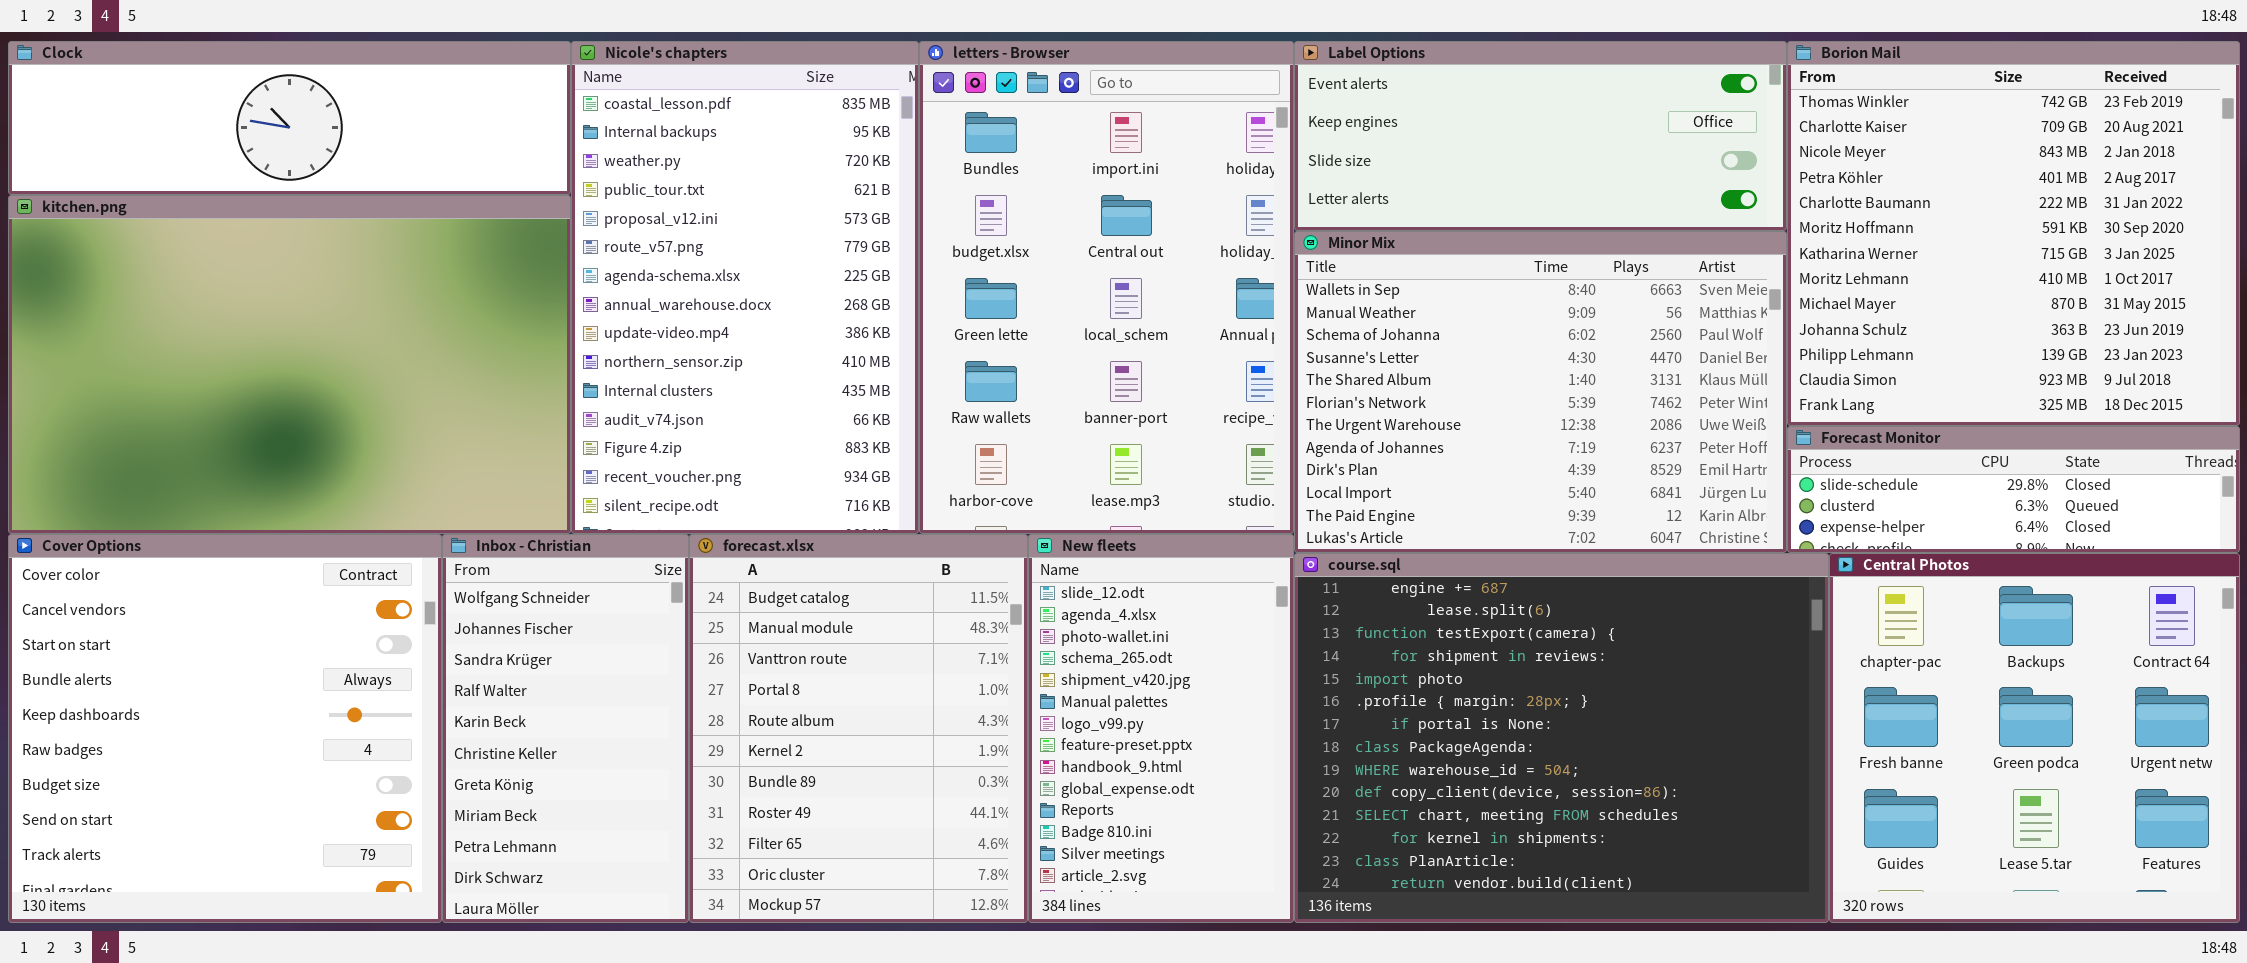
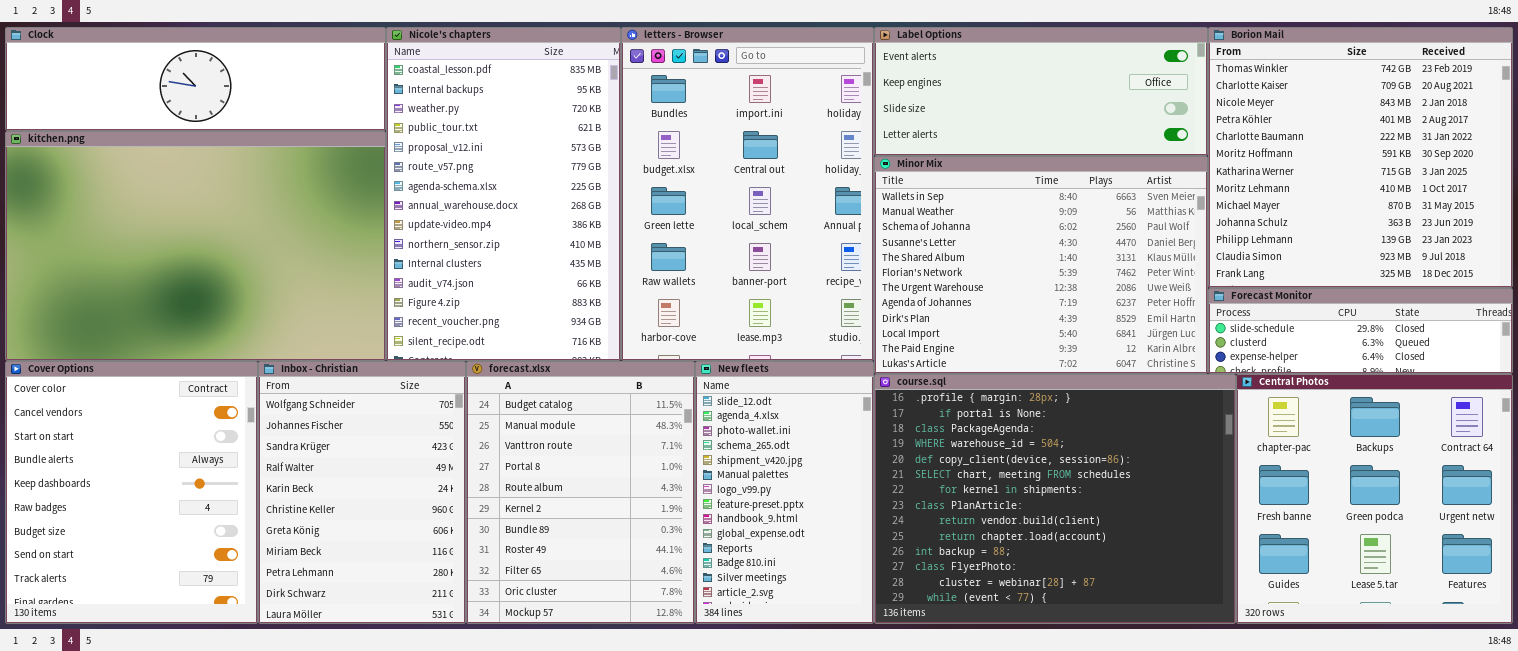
Cover Options: [8,534,442,923] -> [5,361,258,624], resized
Inbox - Christian: [442,534,689,923] -> [258,361,466,624], resized
course.sql: [1294,553,1829,923] -> [874,374,1236,624], scrolled down 5 rows

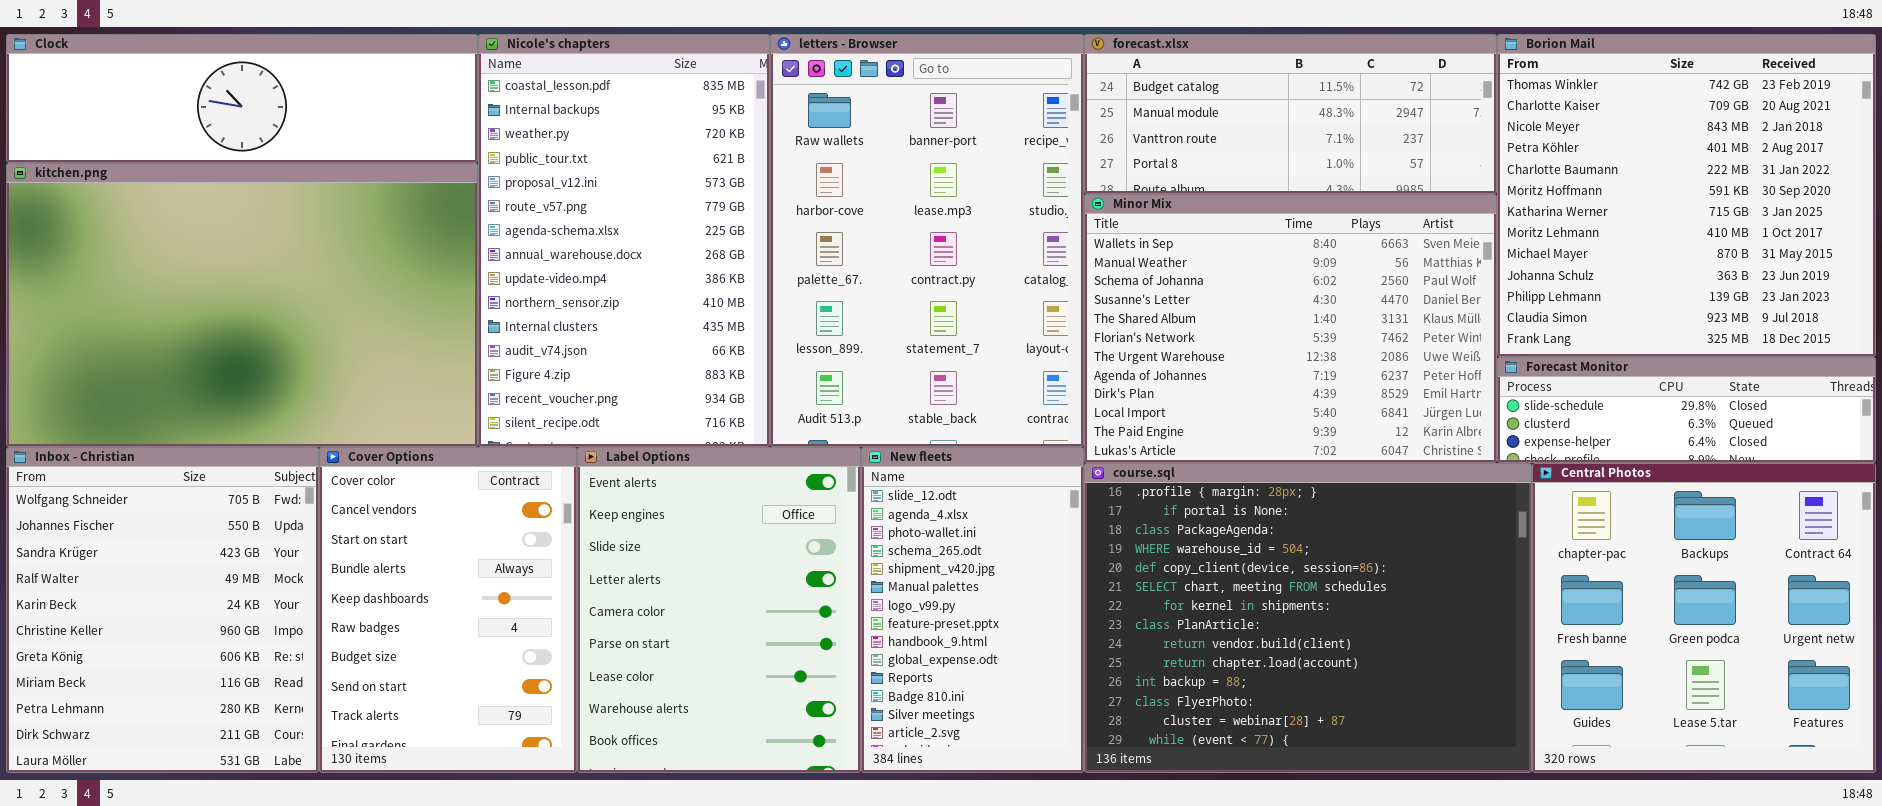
letters - Browser: [621,27,874,361] -> [770,34,1084,447], scrolled down 3 rows
Label Options: [874,27,1208,156] -> [577,447,861,773], moved, resized
Cover Options: [5,361,258,624] -> [319,447,577,773], moved, resized
Inbox - Christian: [258,361,466,624] -> [6,447,319,773], moved, resized
forecast.xlsx: [466,361,695,624] -> [1084,34,1497,194], moved, resized

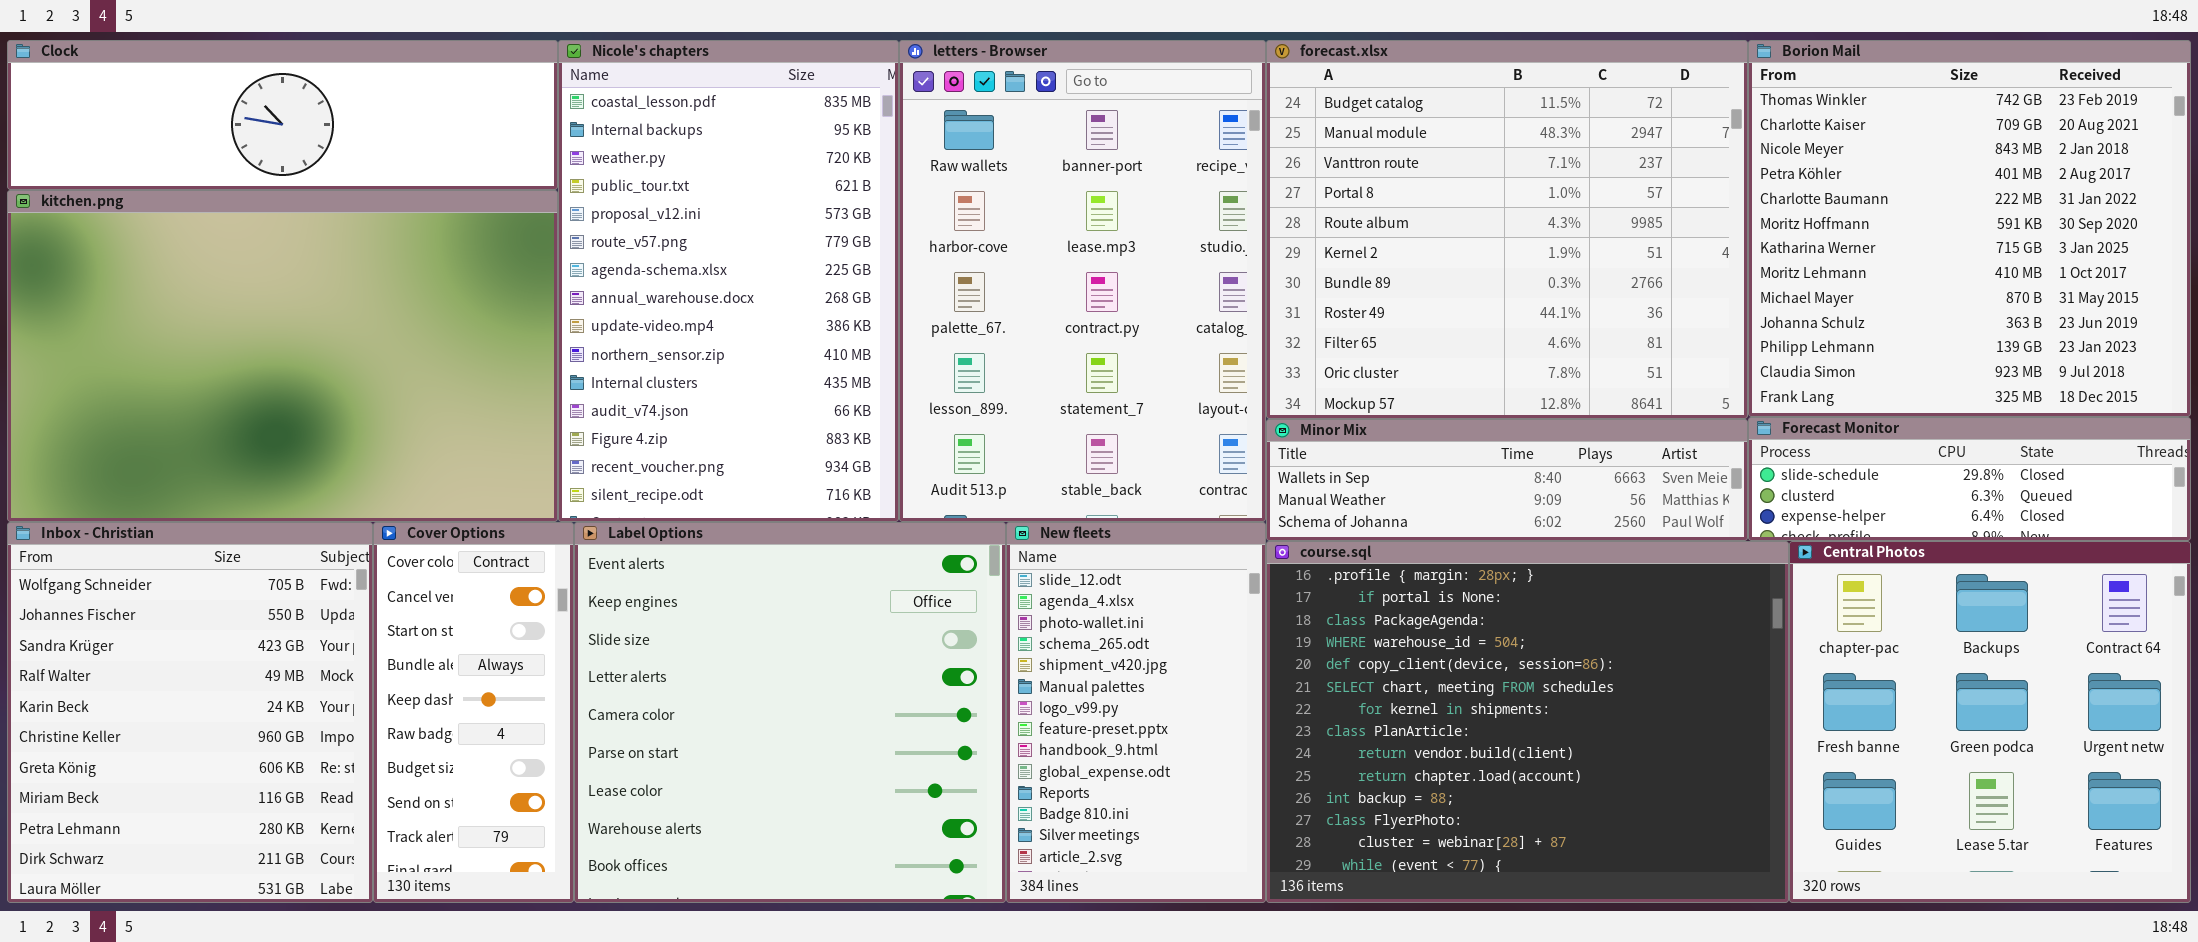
forecast.xlsx: [1084,34,1497,194] -> [1266,40,1748,419], resized
Minor Mix: [1084,194,1497,463] -> [1266,419,1748,541], resized
Cover Options: [319,447,577,773] -> [373,522,574,903], resized
Label Options: [577,447,861,773] -> [574,522,1006,903], resized

